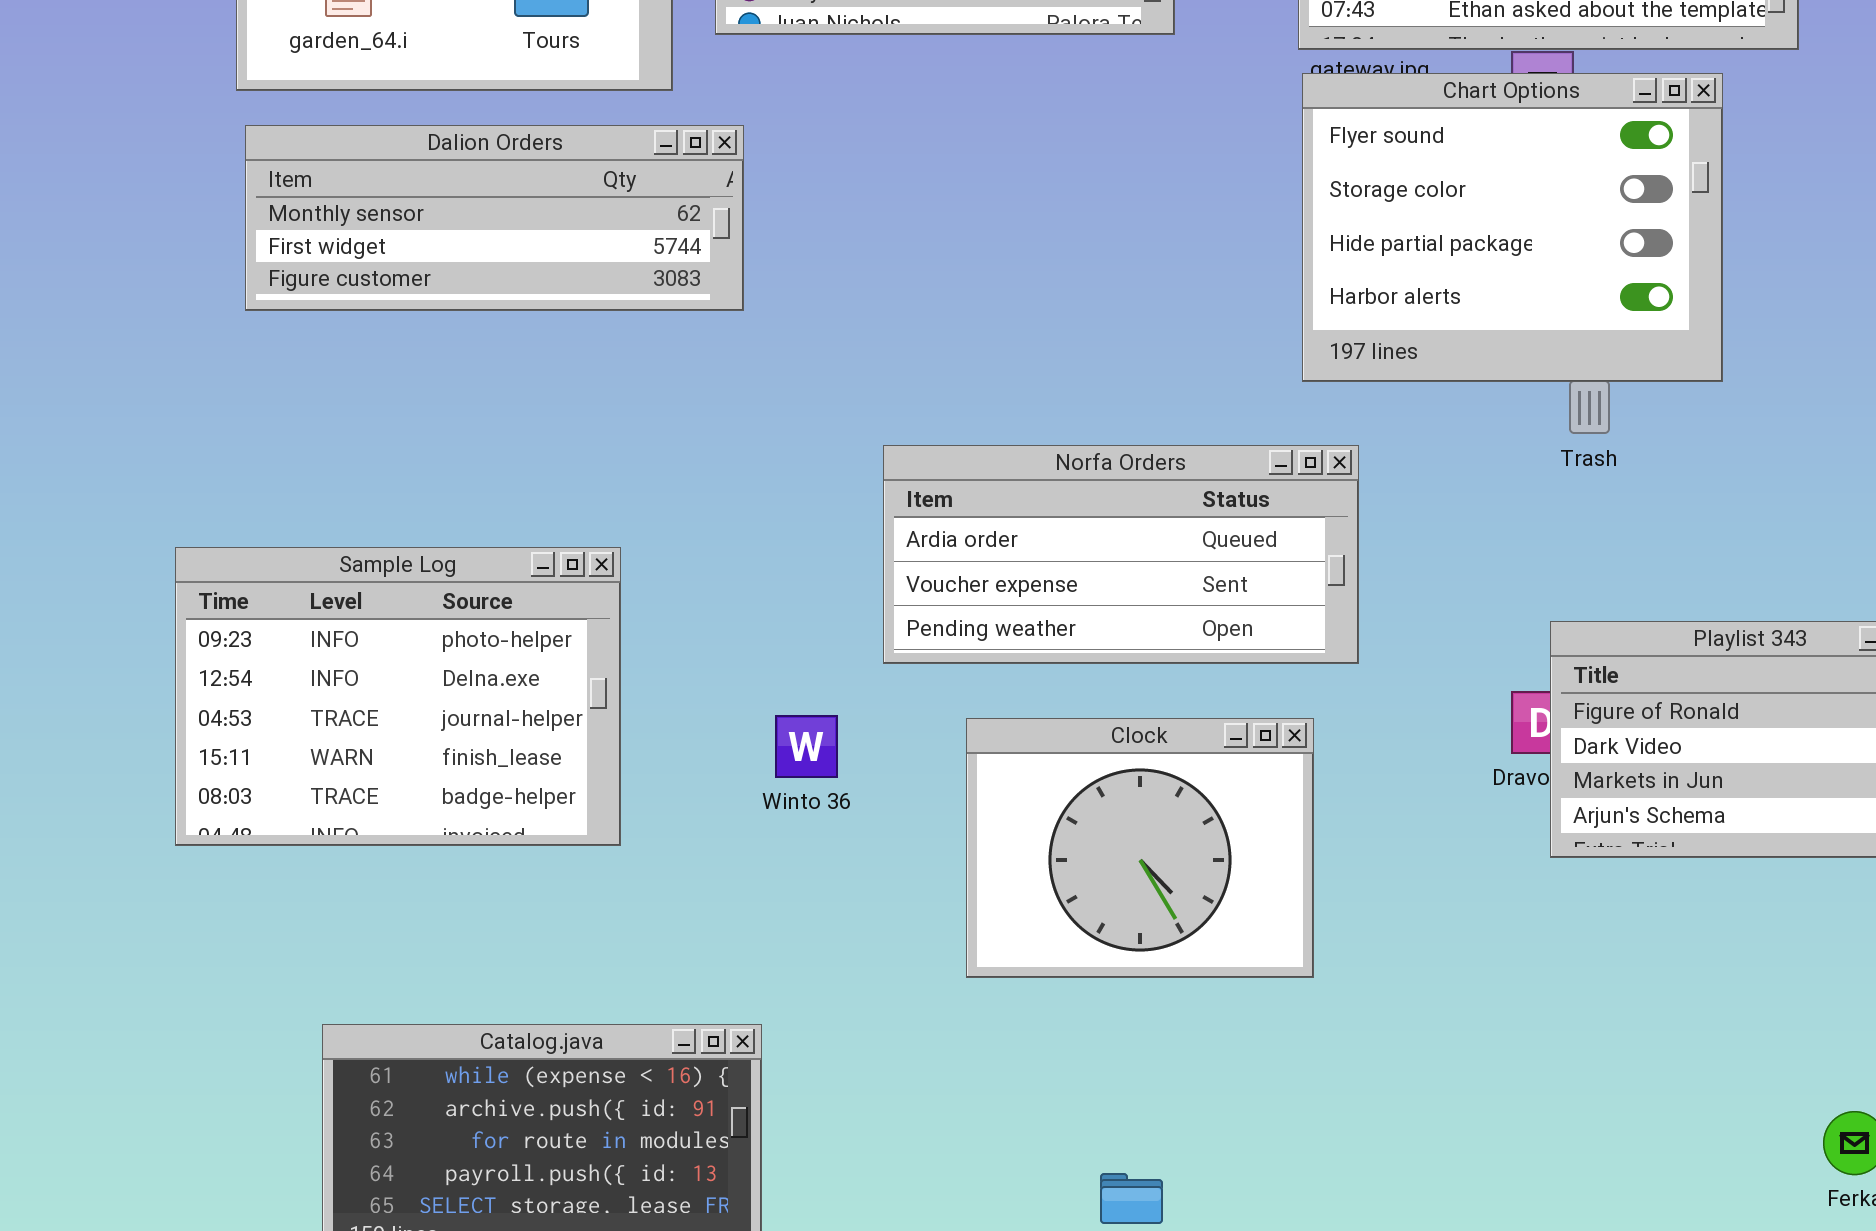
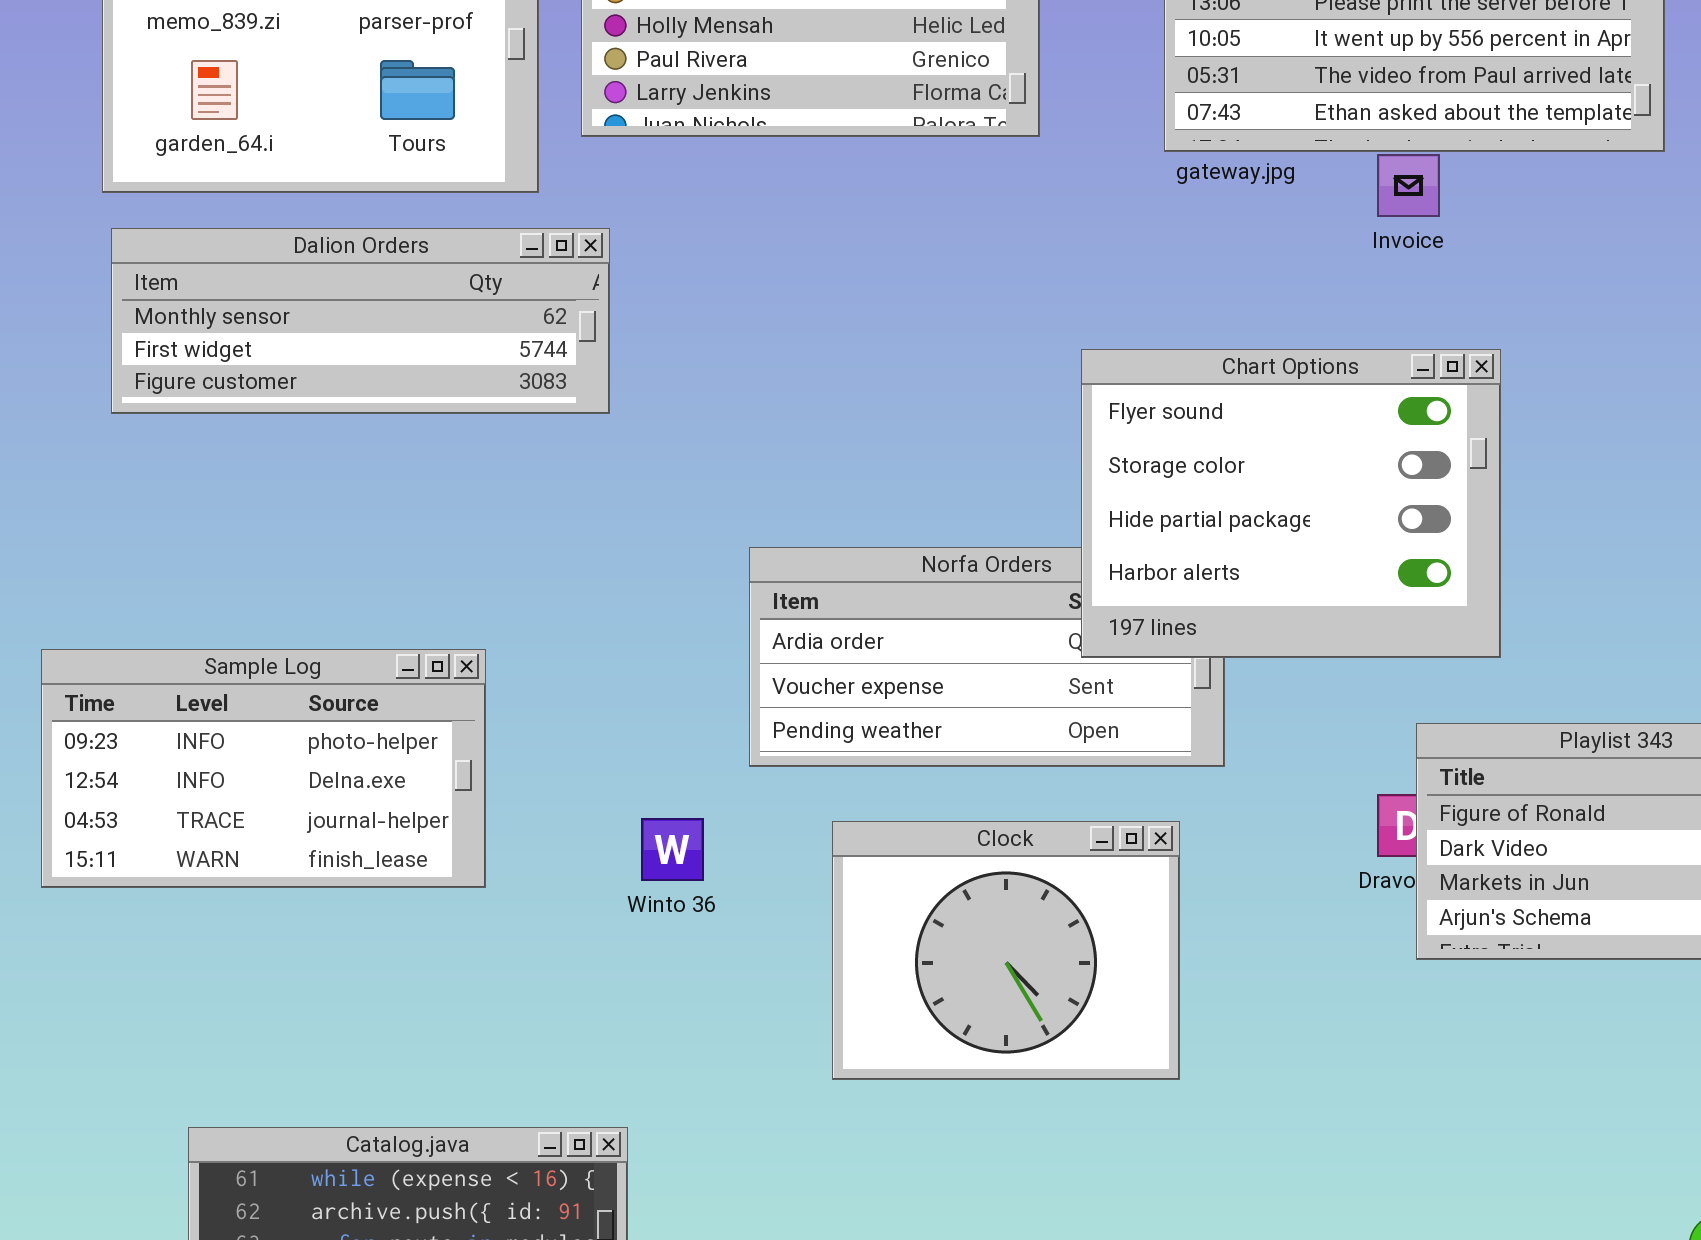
Chart Options: [1302,73,1723,382] -> [1081,349,1501,658], moved
Sample Log: [175,547,621,846] -> [41,649,486,888], resized

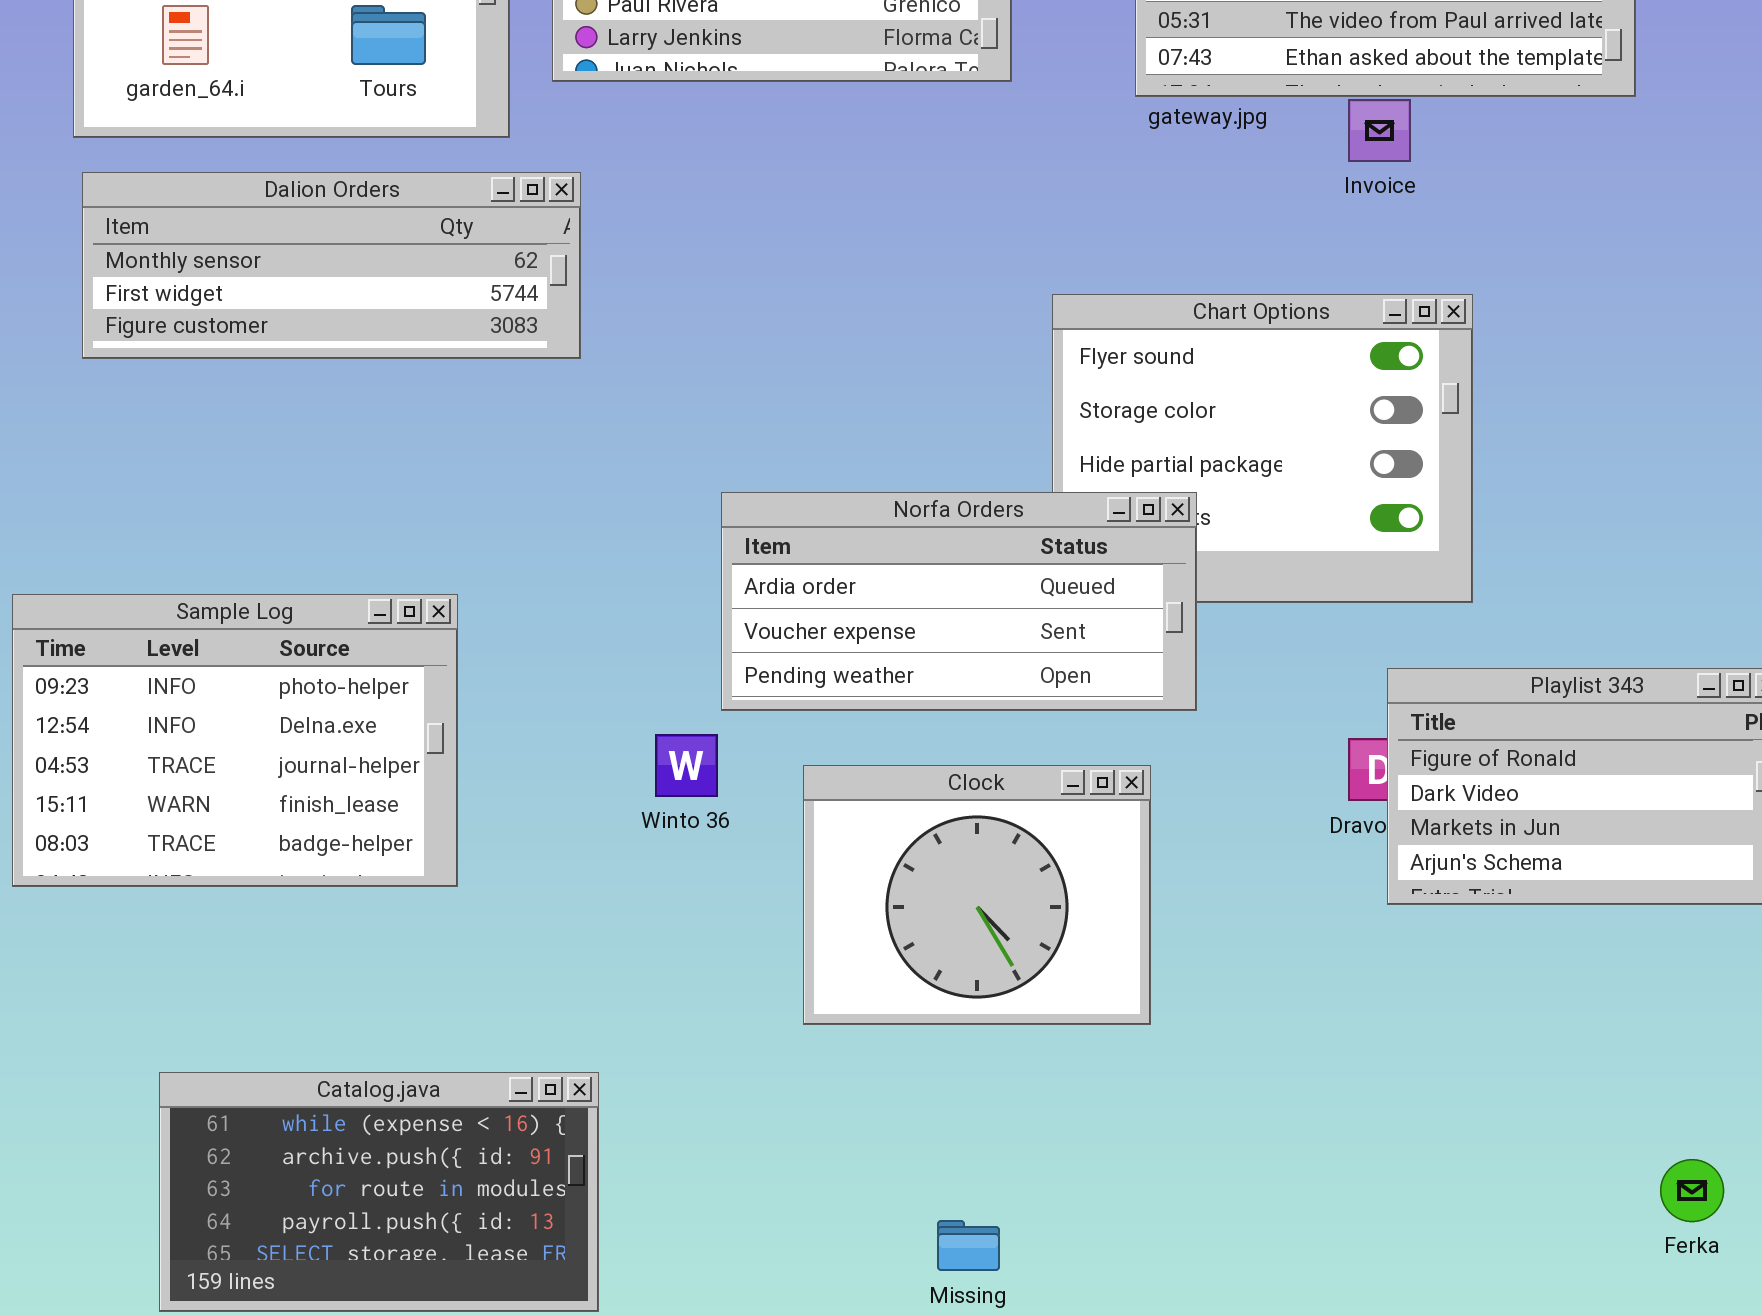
Norfa Orders: [749,547,1225,767] -> [721,492,1197,711], raised
Sample Log: [41,649,486,888] -> [12,594,458,887], resized
Winto 36: [641,818,704,881] -> [655,734,718,797], moved

